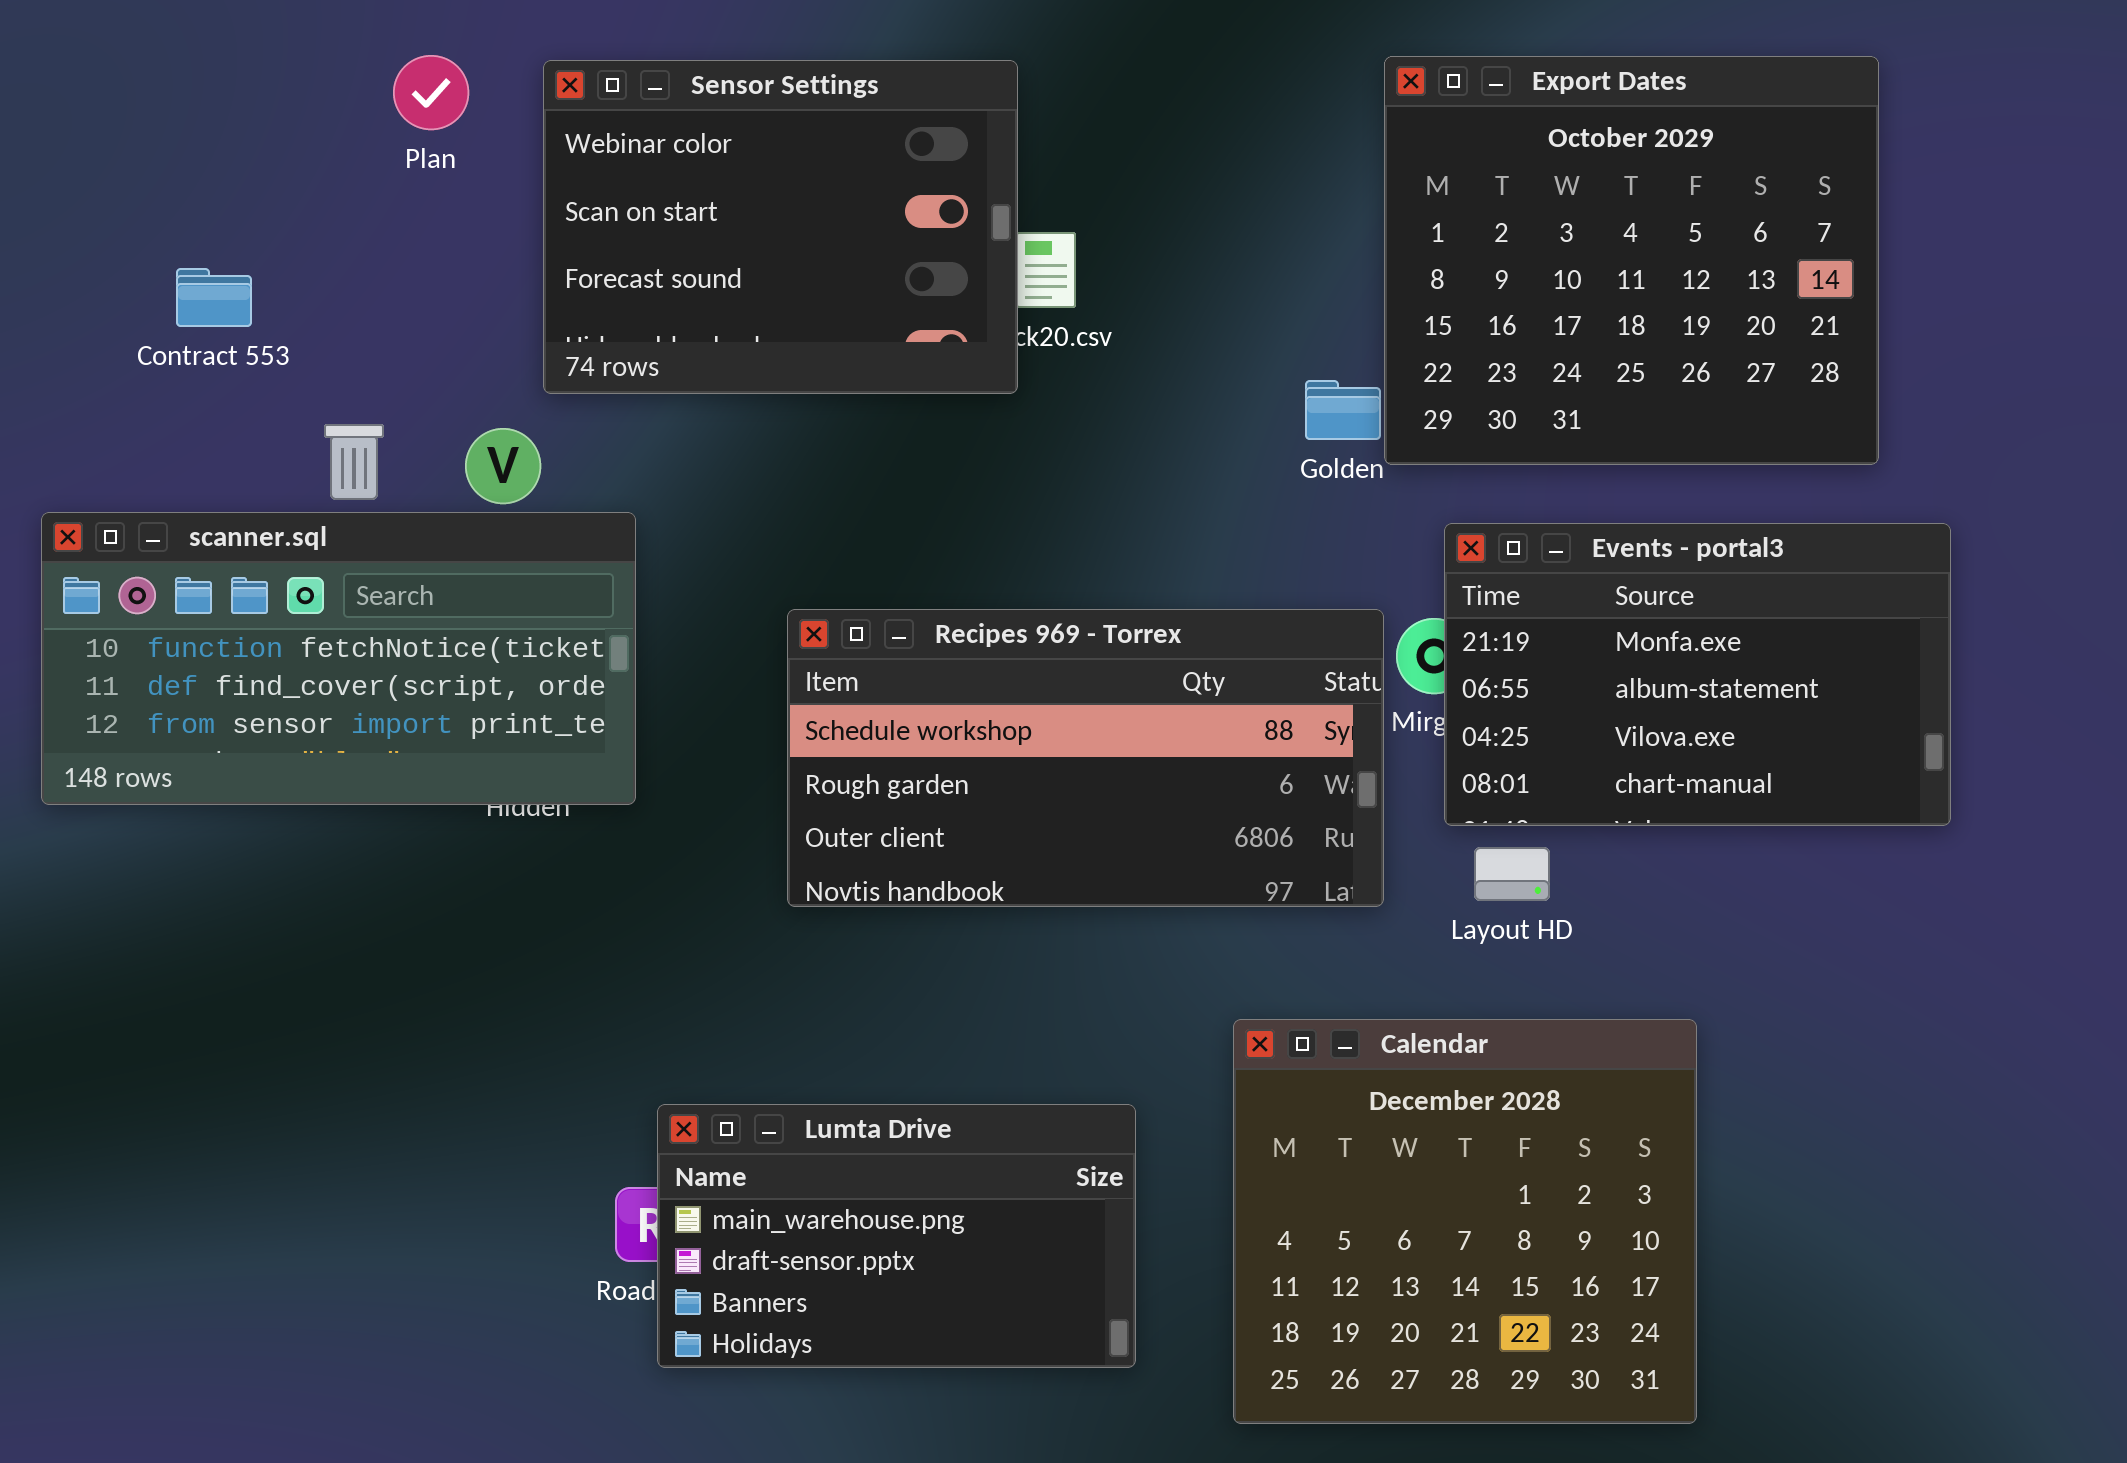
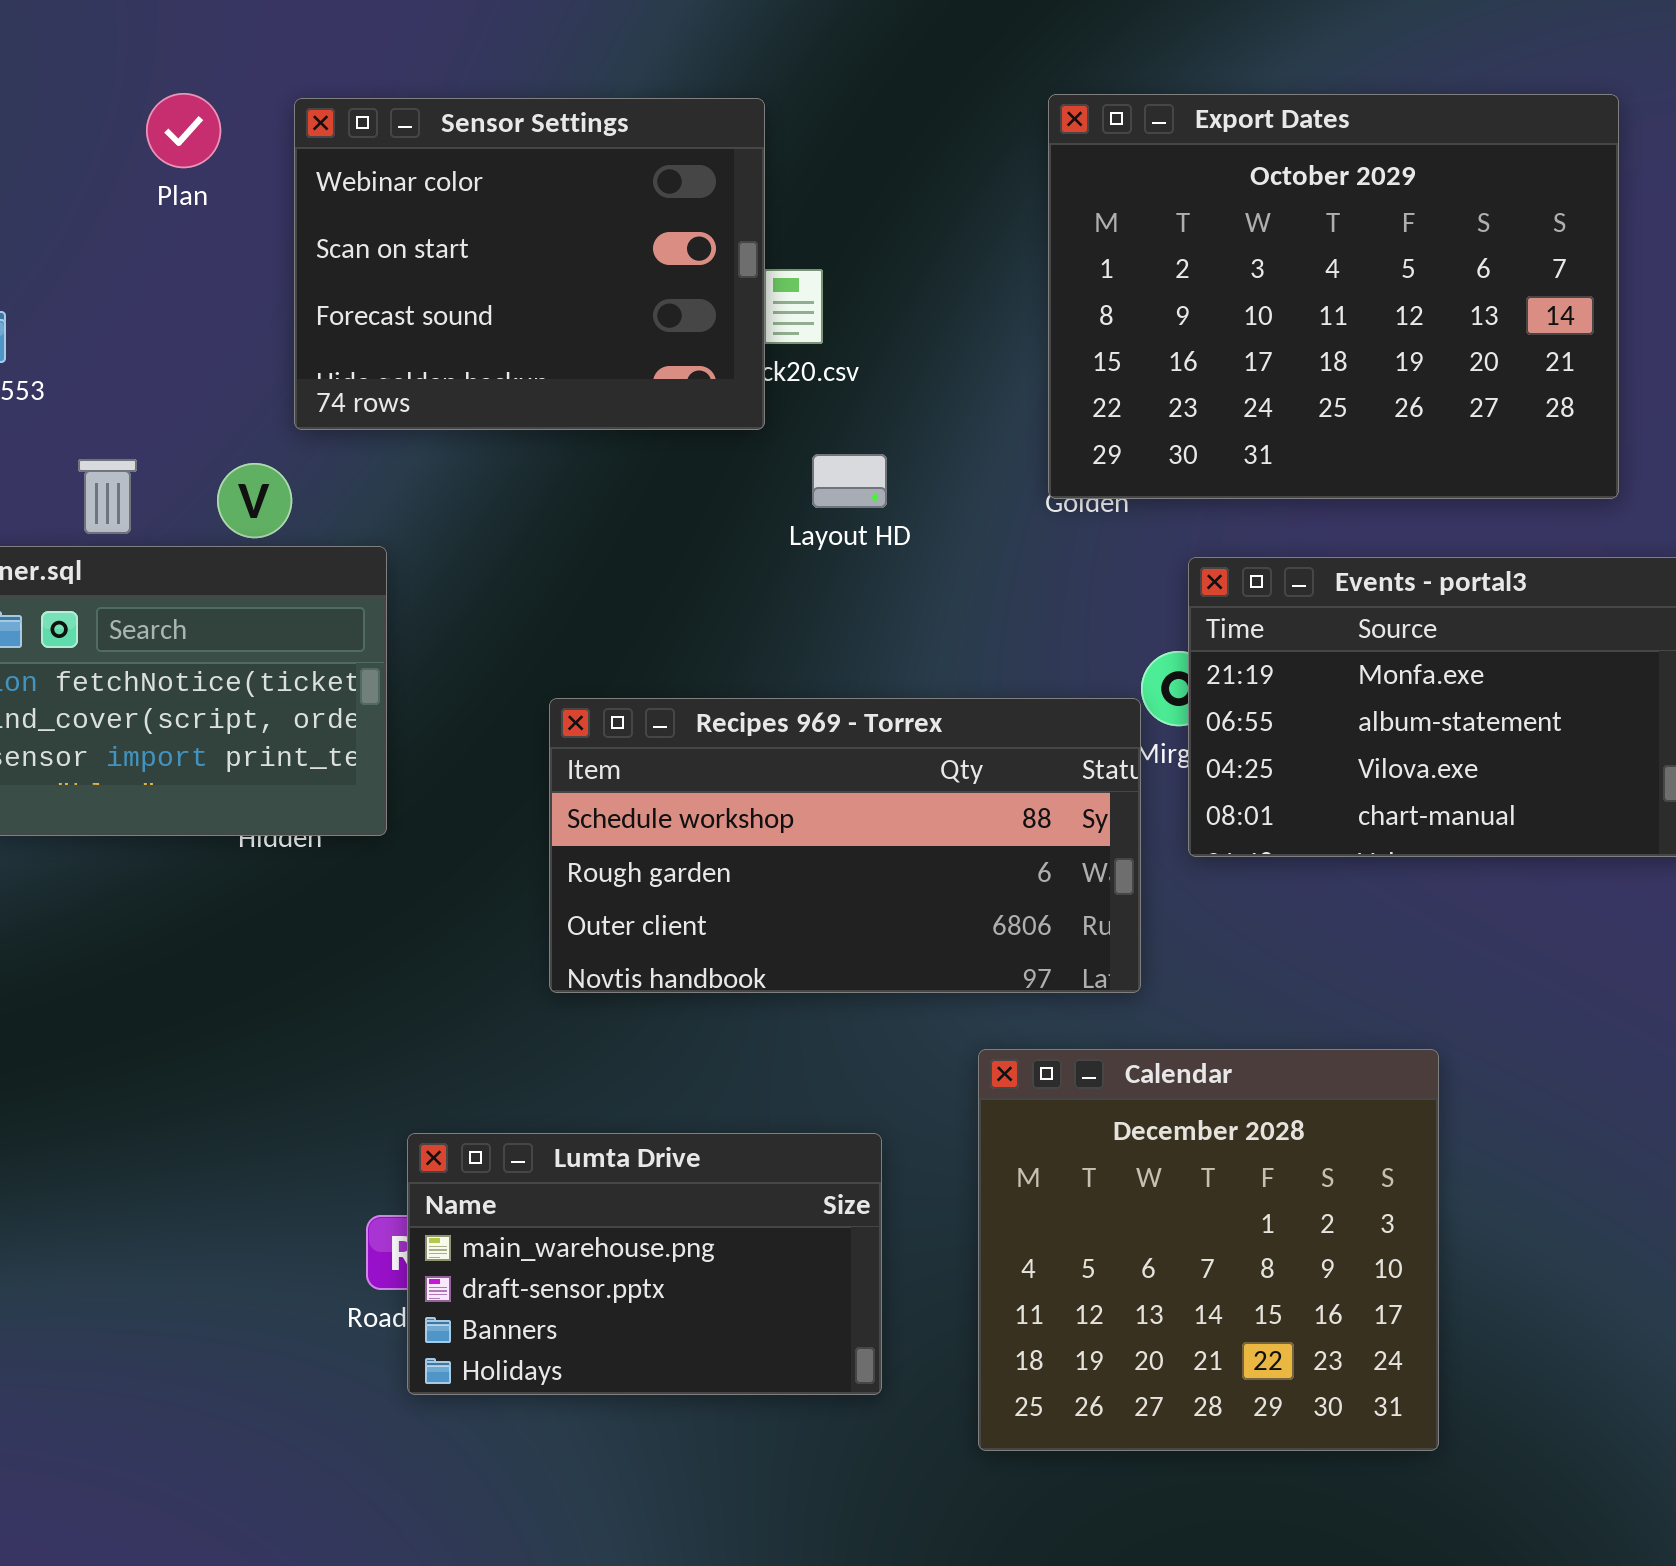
Export Dates: [1384,56,1879,465] -> [1048,94,1619,499], resized
Recipes 969 - Torrex: [787,609,1384,907] -> [549,698,1141,993], moved
Layout HD: [1474,847,1550,901] -> [812,454,887,508], moved

